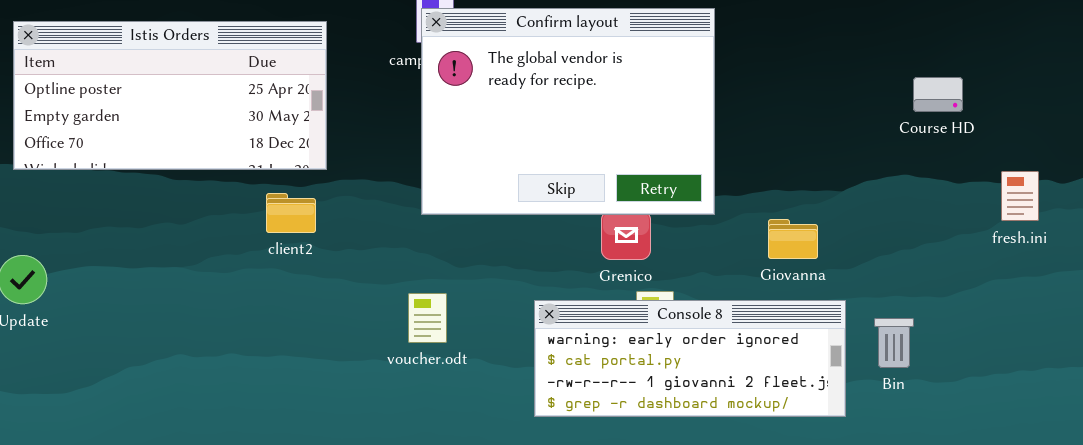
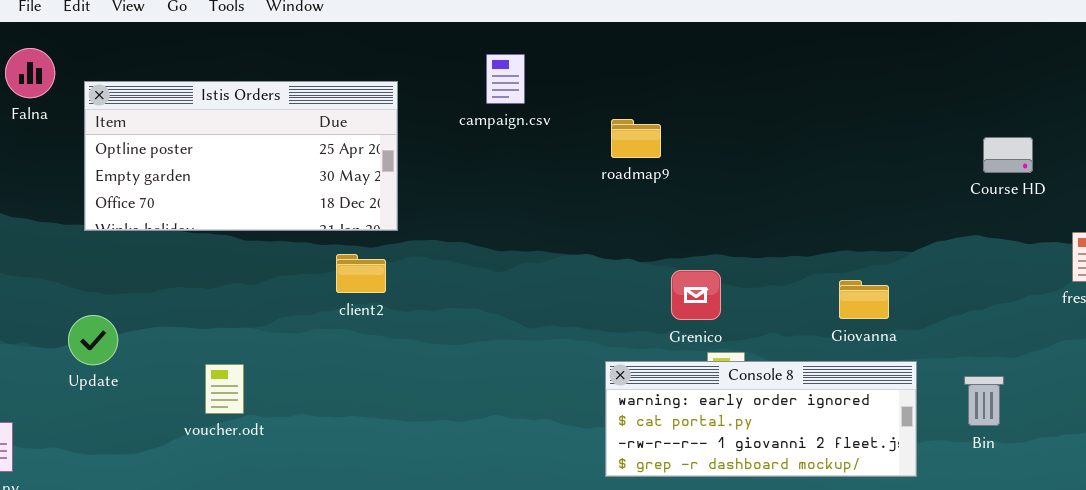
Confirm layout: [421,8,715,215] -> none, closed
voucher.odt: [408,293,447,343] -> [205,364,244,414], moved
Bin: [874,318,914,368] -> [964,376,1004,426], moved

